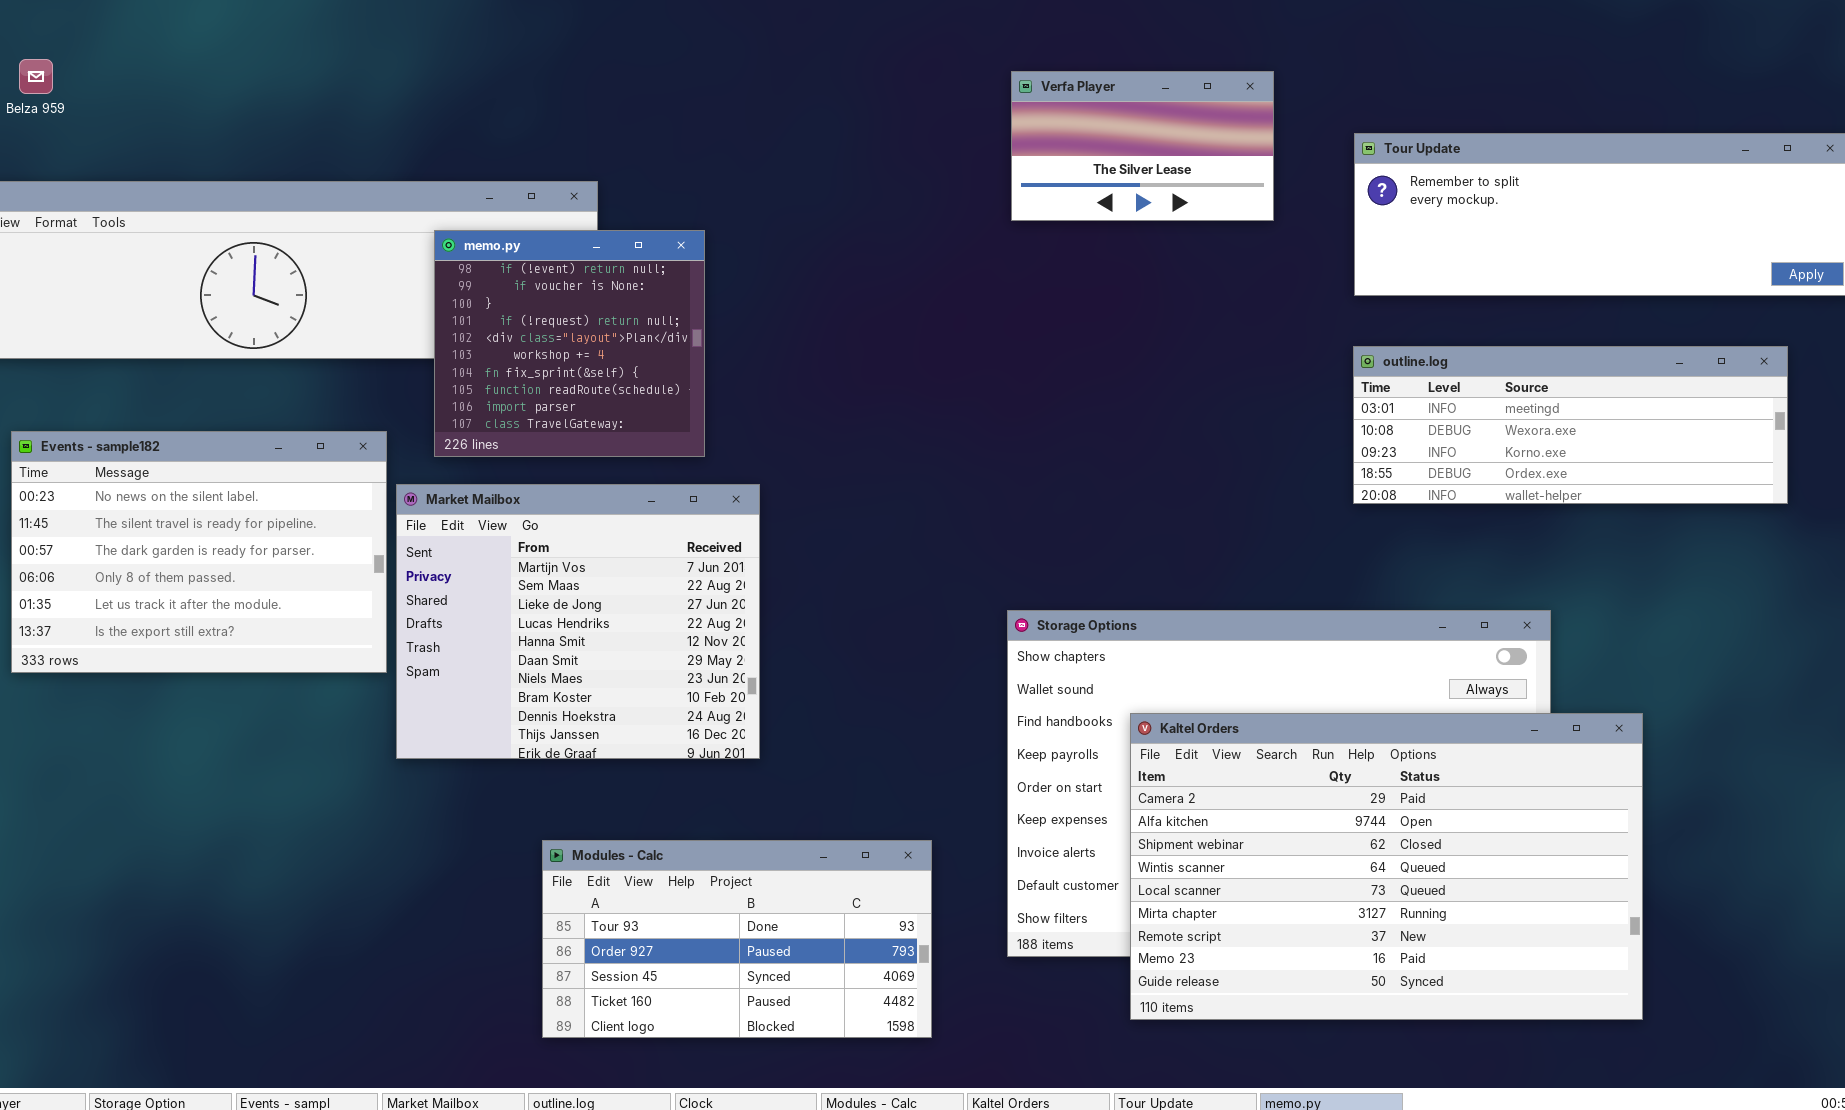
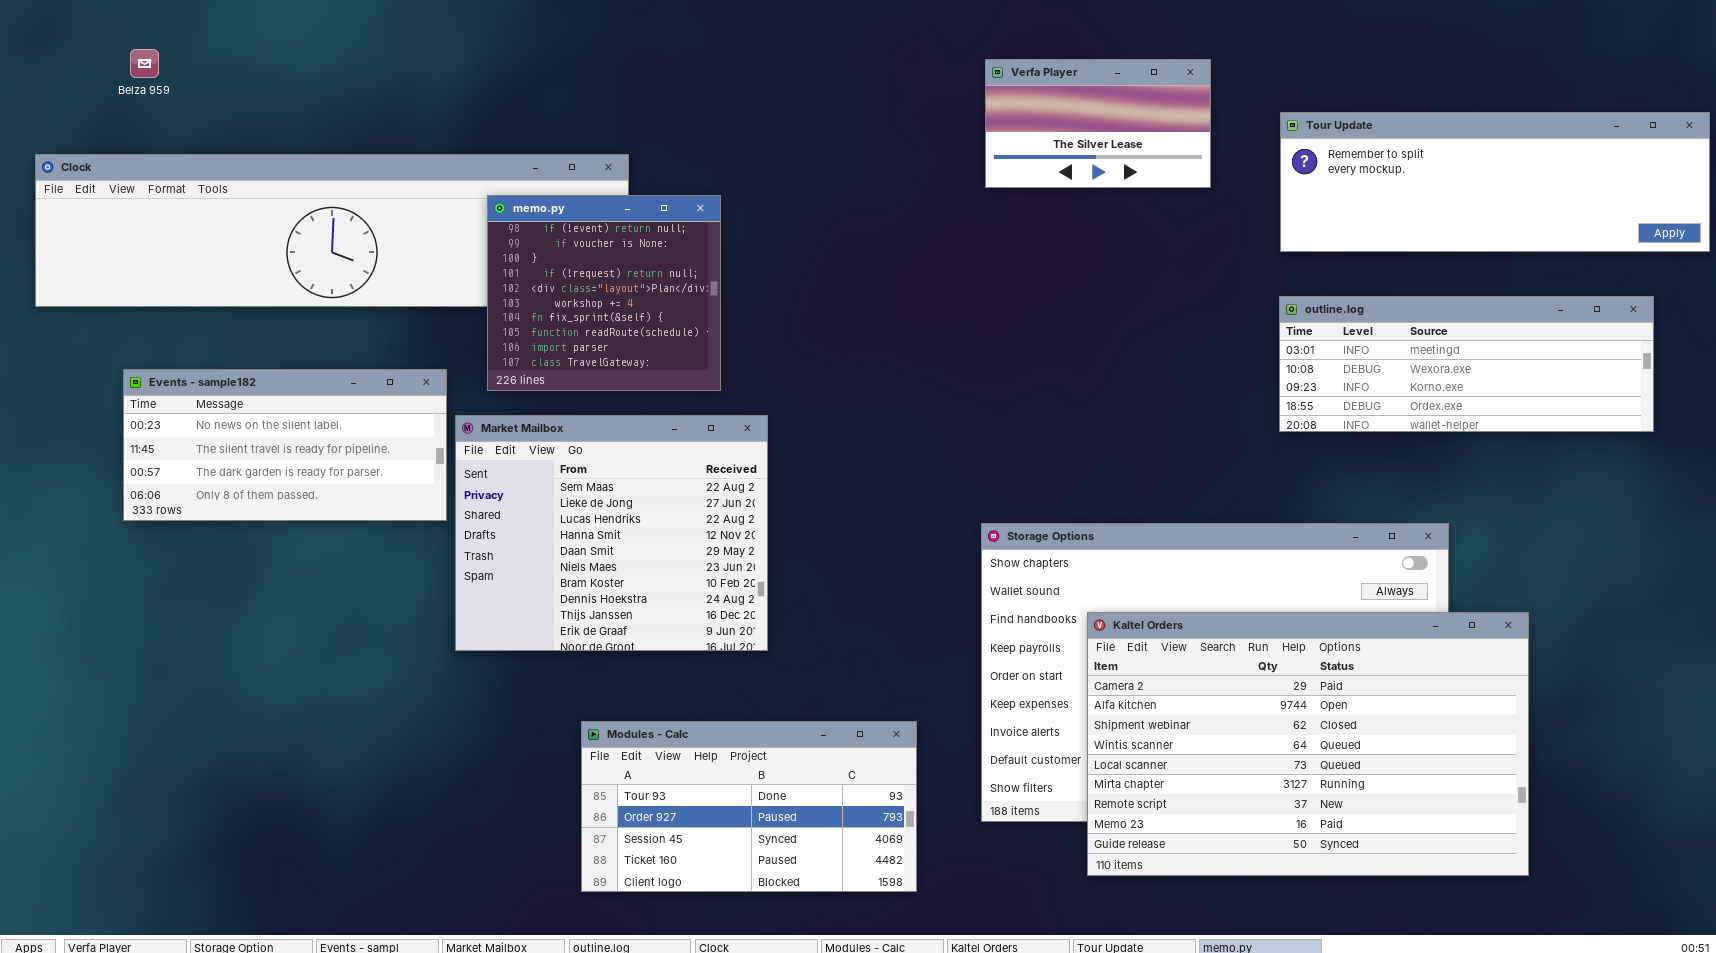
Events - sample182: [11,431,387,673] -> [123,369,447,521], resized
Market Mailbox: [396,484,760,759] -> [455,415,768,651], scrolled down 1 row

